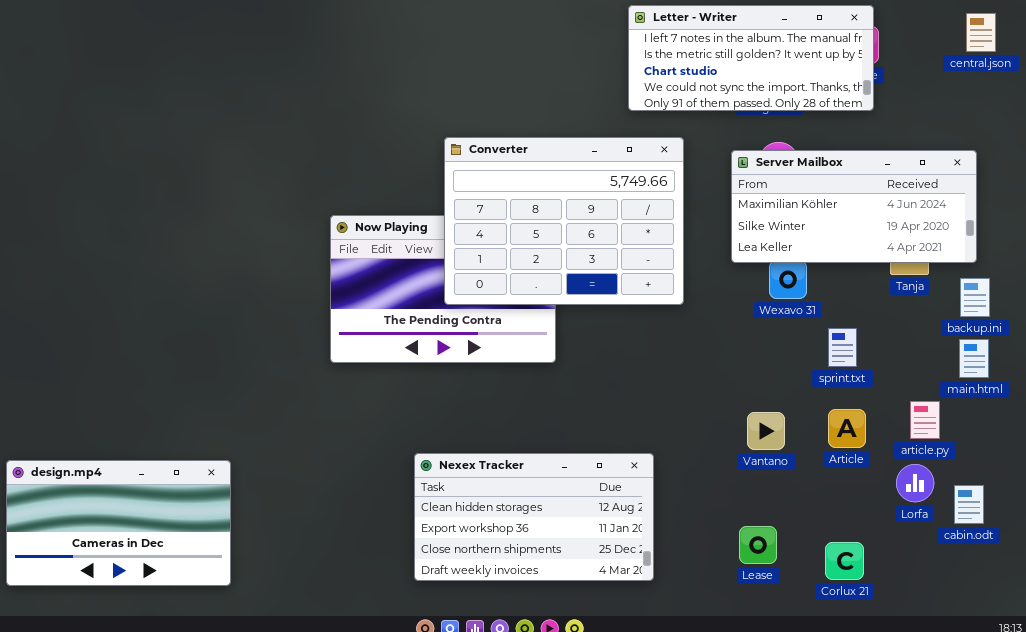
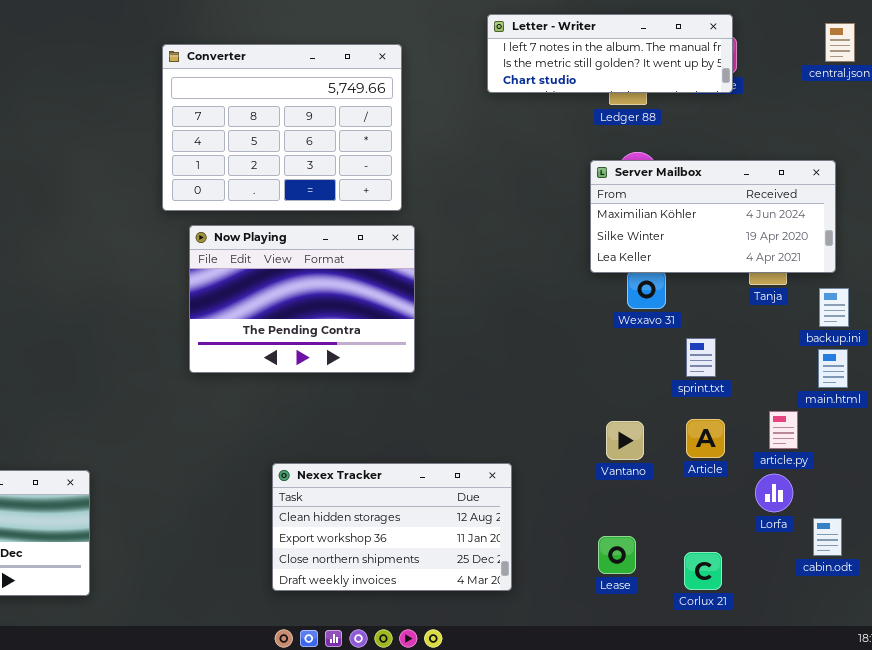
Letter - Writer: [628,5,874,111] -> [487,14,733,93], resized
Converter: [444,137,684,305] -> [162,44,402,211], moved
cabin.odt: [954,485,984,524] -> [813,518,842,556], moved

